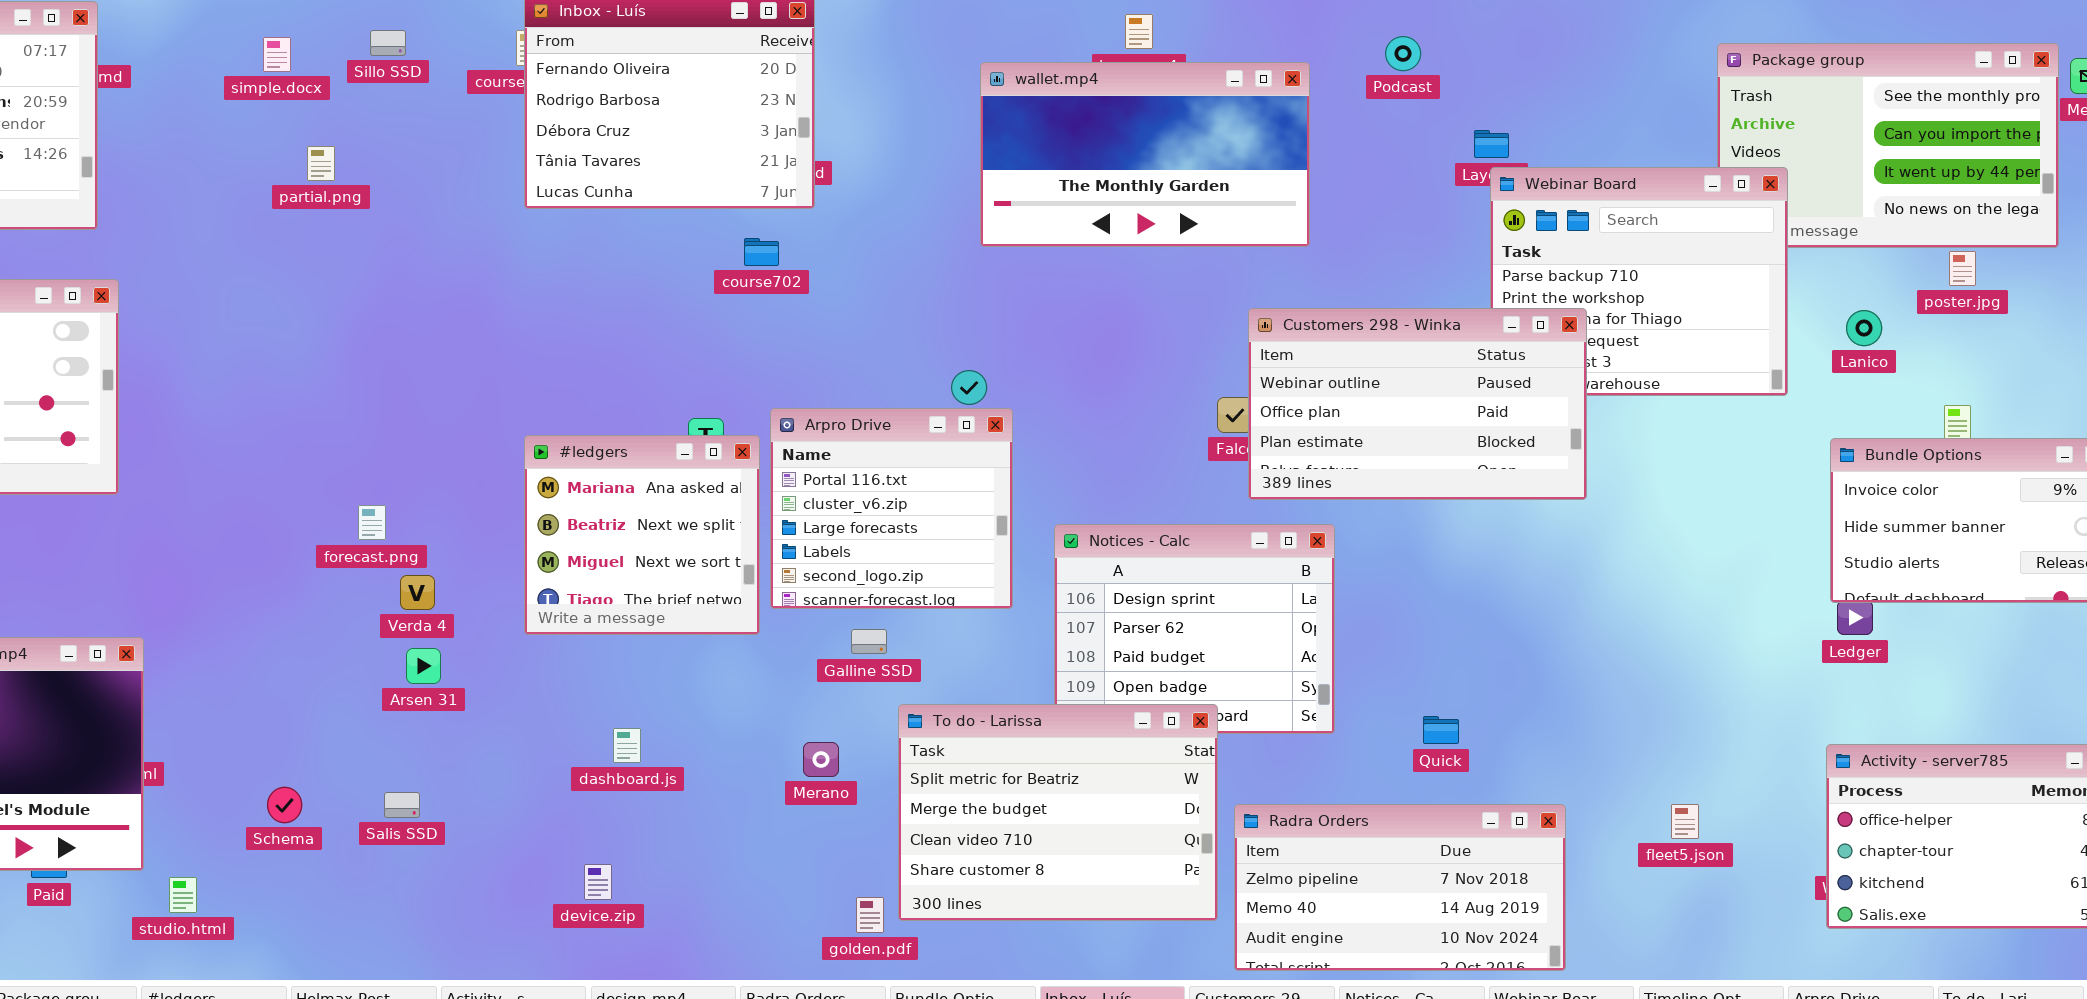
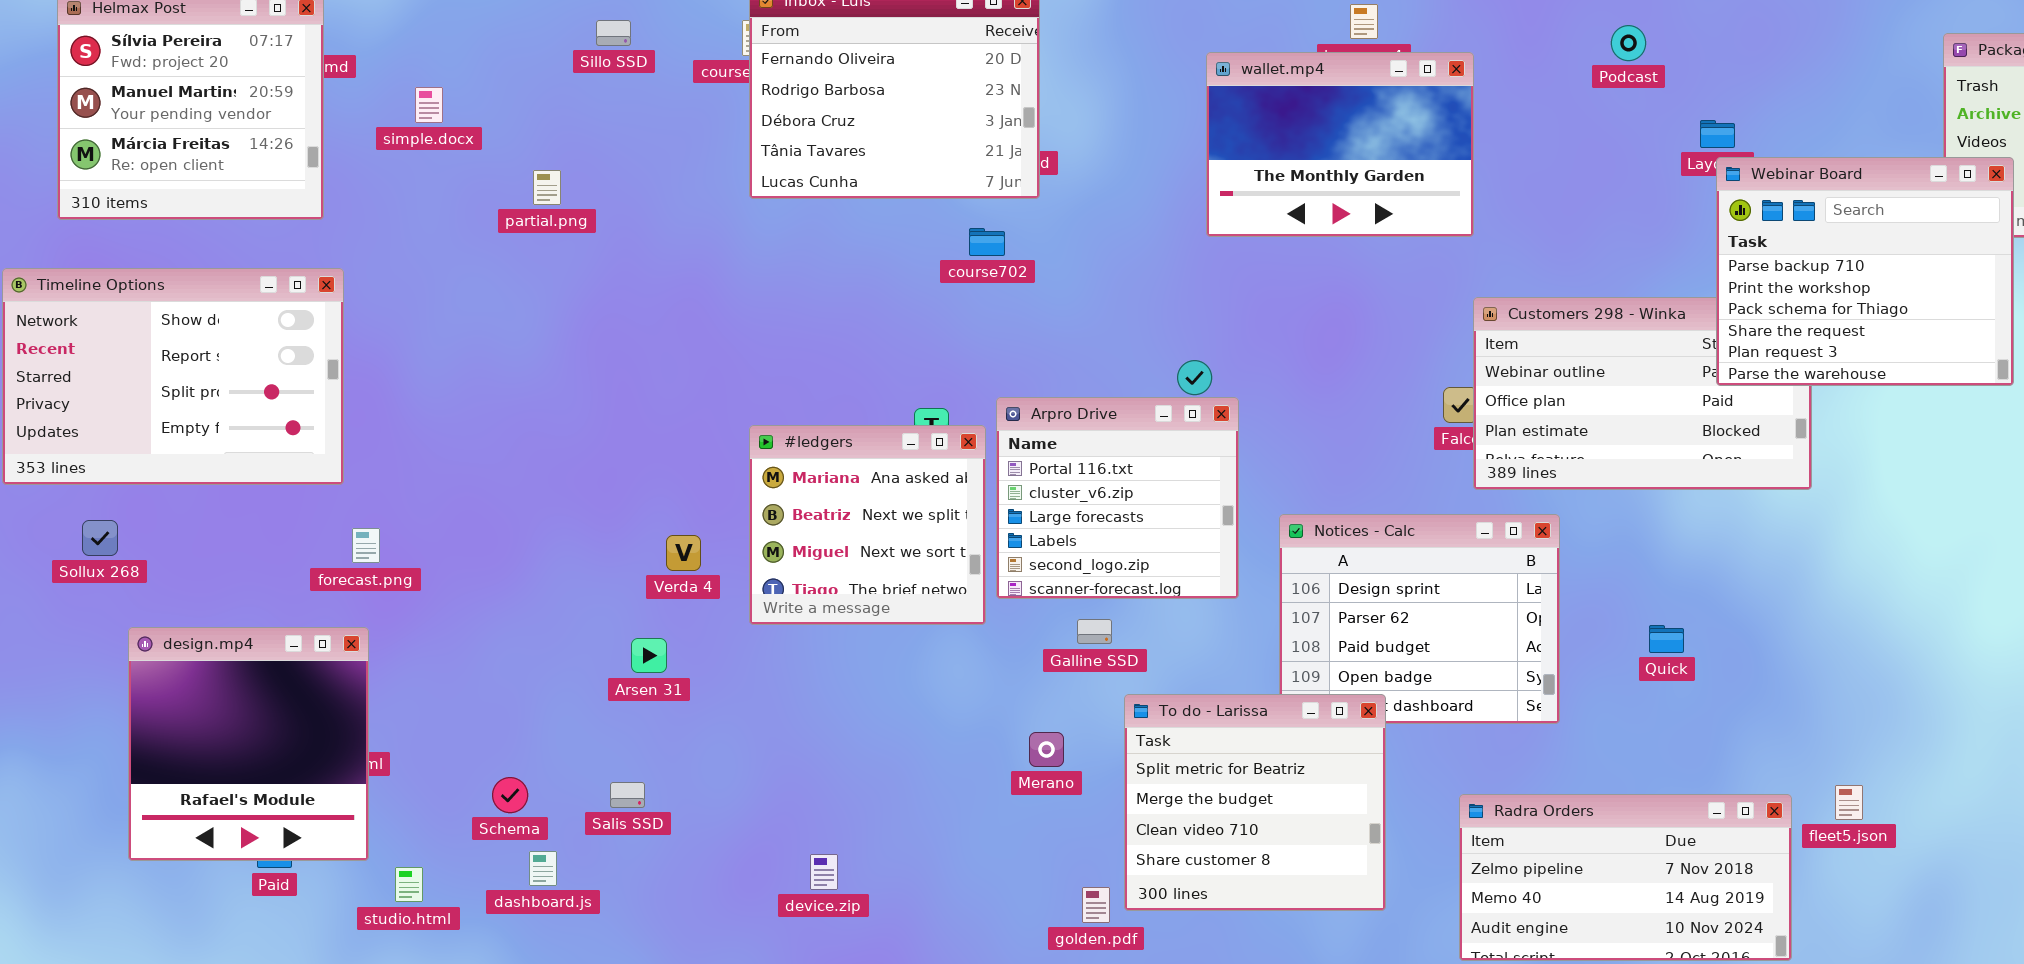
simple.docx: [263,37,291,72] -> [415,87,443,123], moved
wallet.mp4: [980,62,1310,247] -> [1206,52,1474,237], resized
partial.png: [307,146,335,181] -> [533,170,561,205], moved
Webinar Board: [1490,167,1788,396] -> [1716,157,2014,386], raised
forecast.png: [358,505,386,540] -> [352,528,380,563], moved
Verda 4: [400,575,435,610] -> [666,535,701,571], moved
To do - Larissa: [898,704,1218,921] -> [1124,694,1386,911], resized
Quick: [1423,716,1459,744] -> [1649,625,1684,653], moved
dashboard.js: [613,728,641,763] -> [529,851,557,886], moved
fleet5.json: [1671,804,1699,839] -> [1835,785,1863,820], moved

